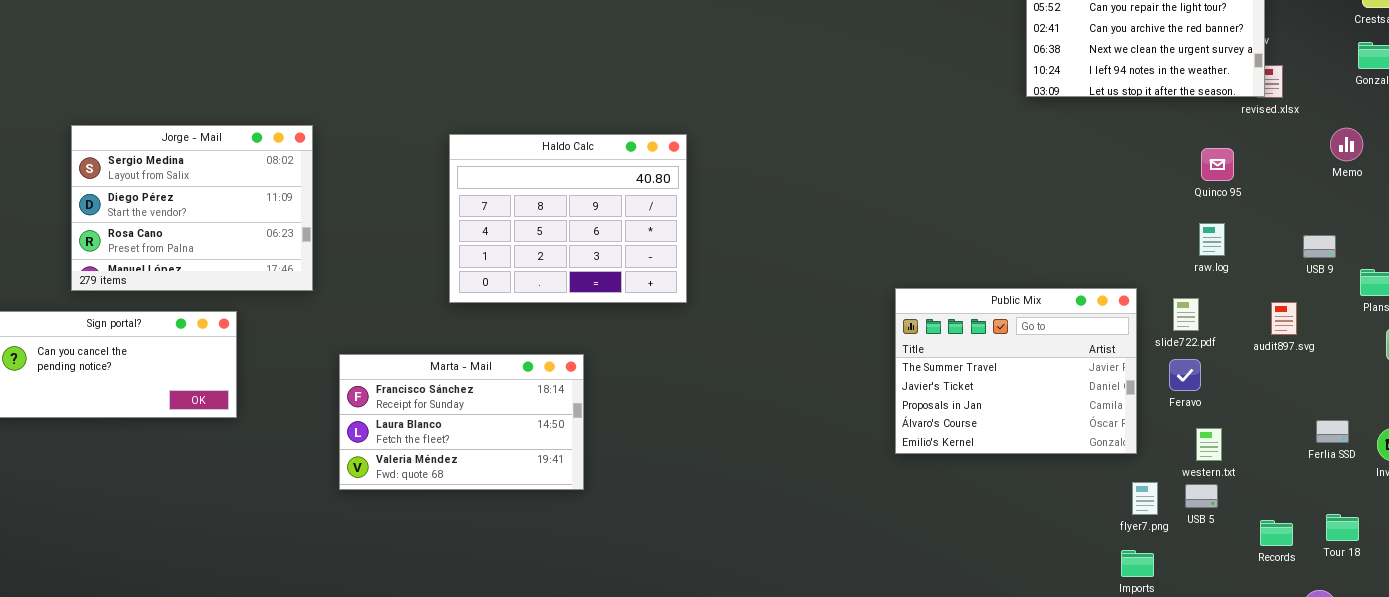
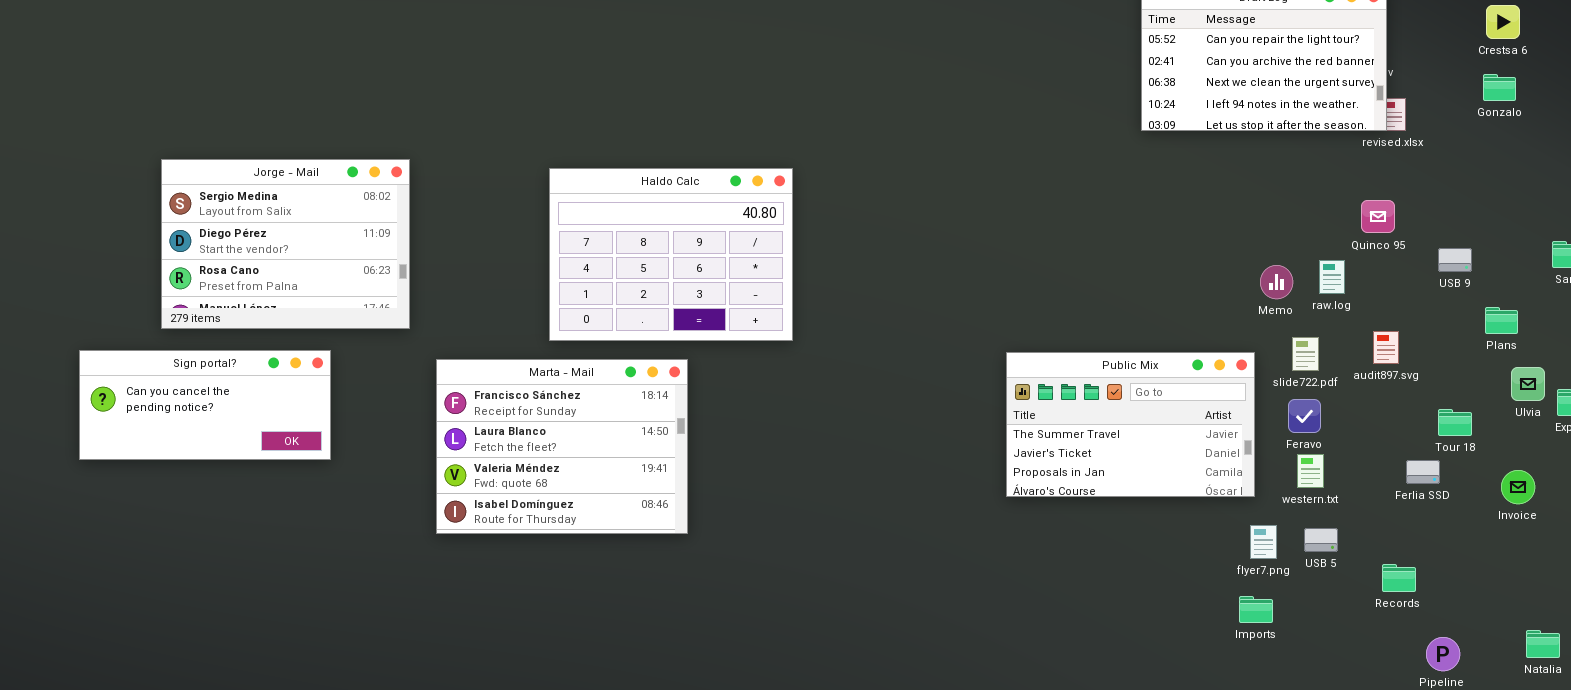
Memo: [1330,128,1363,161] -> [1260,265,1293,299], moved
Quinco 95: [1201,148,1234,181] -> [1361,200,1395,233], moved
USB 9: [1303,235,1336,258] -> [1438,248,1472,272], moved
Public Mix: [895,288,1137,454] -> [1006,352,1255,497], resized
audit897.svg: [1271,302,1297,335] -> [1373,331,1399,364], moved
Marta - Mail: [339,354,584,490] -> [436,359,688,534], resized
Ferlia SSD: [1316,420,1349,443] -> [1406,460,1440,484], moved
western.txt: [1196,428,1222,461] -> [1297,454,1324,488], moved
Tour 18: [1326,514,1359,541] -> [1438,409,1472,436], moved

